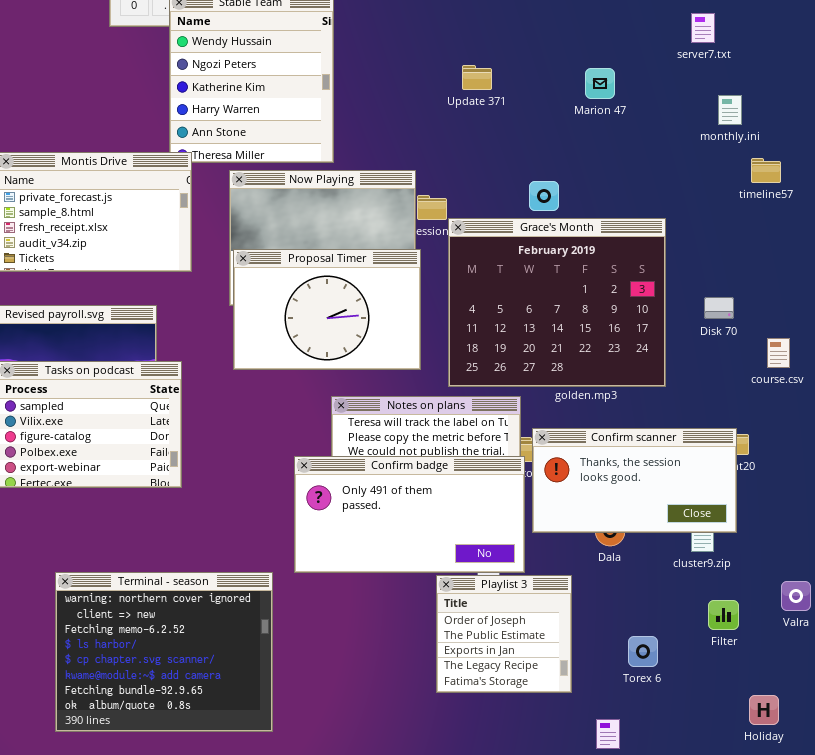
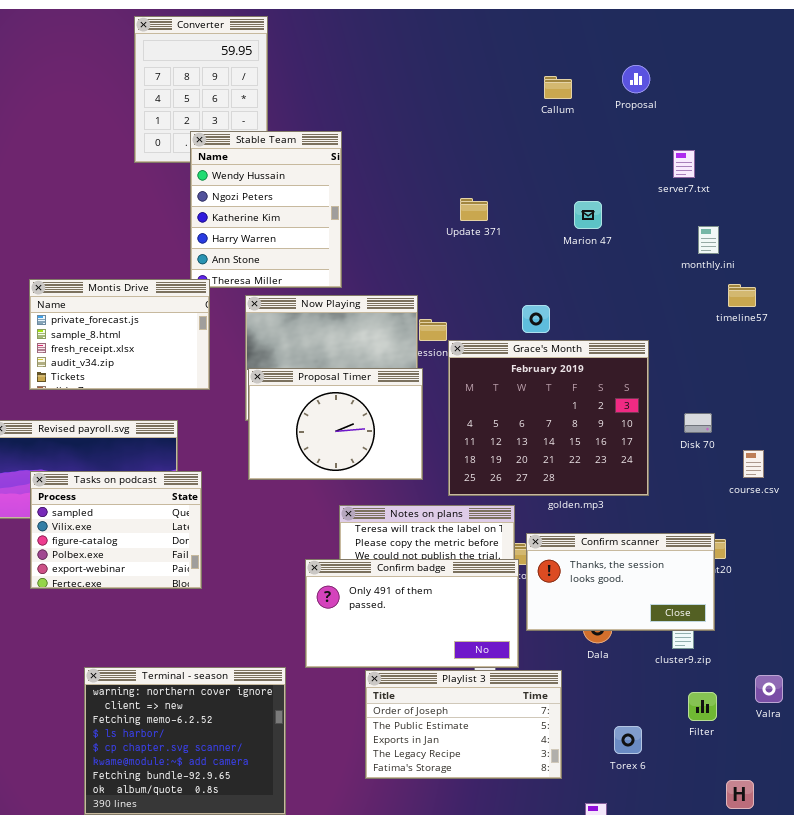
Playlist 3: [436,575,572,693] -> [365,670,562,779], resized

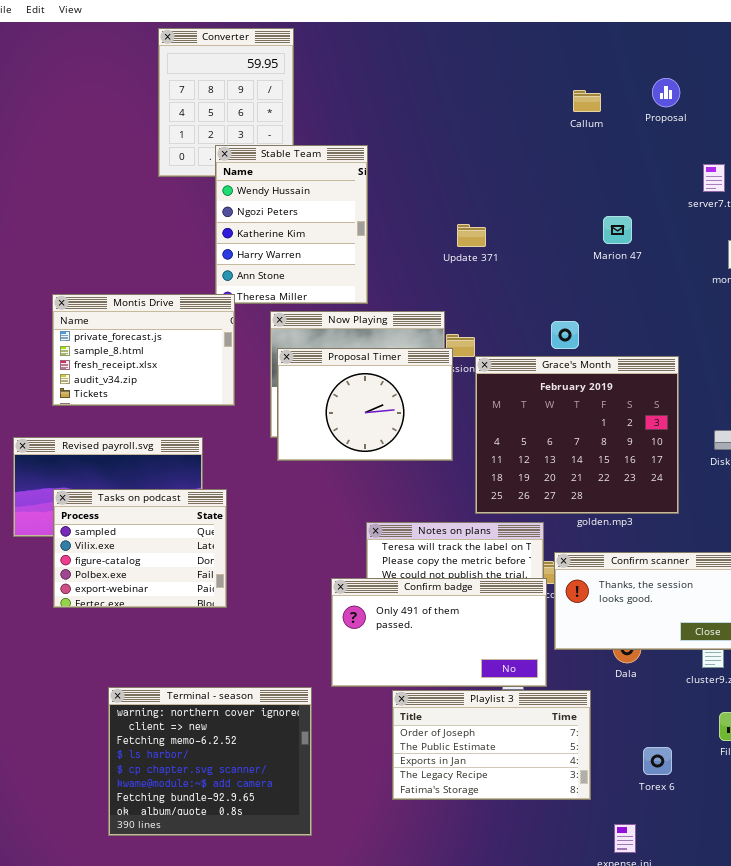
Update 371: [460,198,488,221] -> [457,224,486,247], moved
Proposal Timer: [248,368,423,480] -> [277,348,453,461], moved

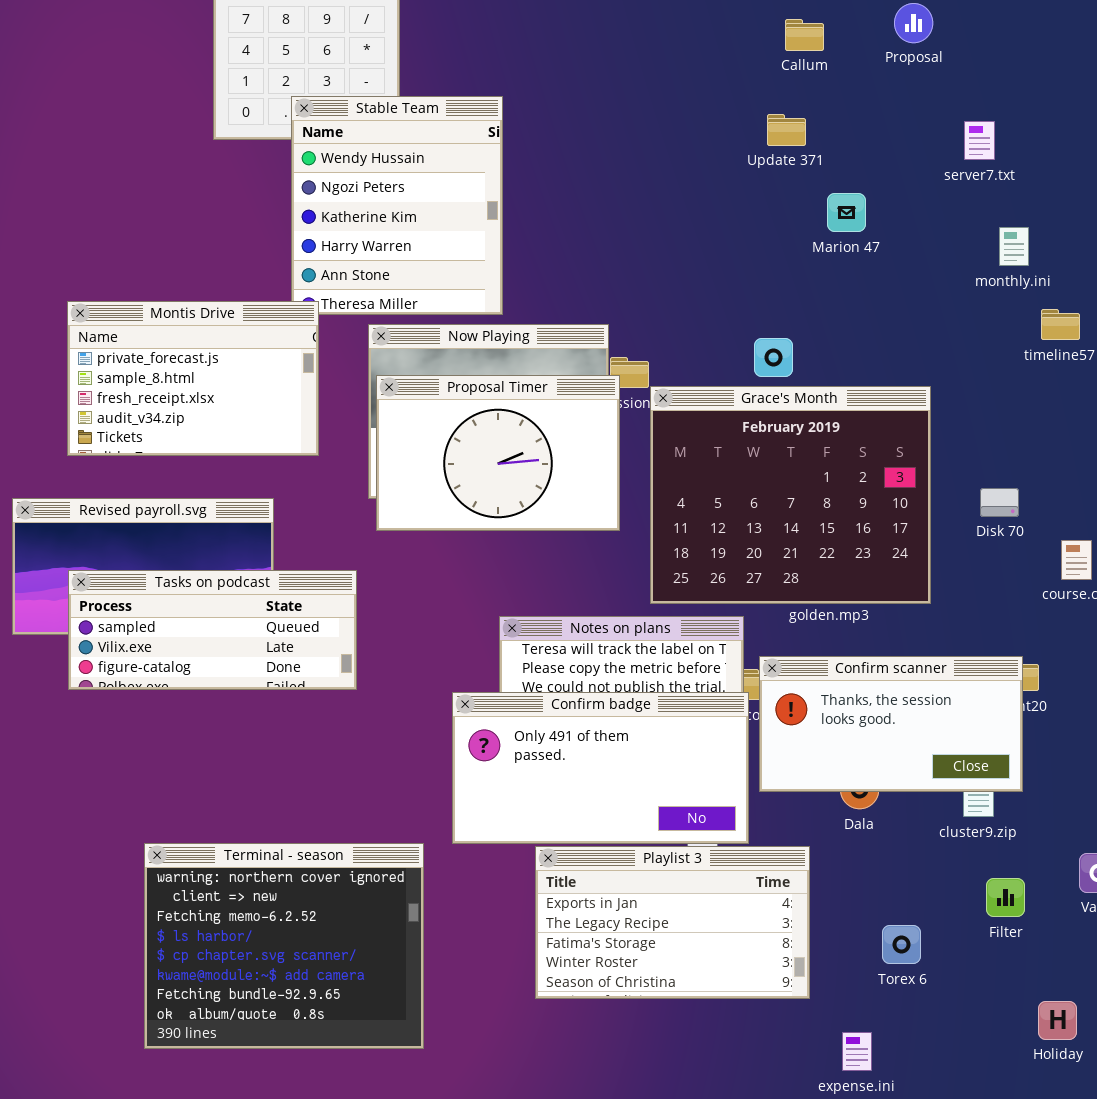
Update 371: [457,224,486,247] -> [767,114,806,146], moved
Tasks on podcast: [53,489,227,608] -> [68,570,357,690], resized
Playlist 3: [392,690,591,800] -> [535,846,810,999], scrolled down 2 rows

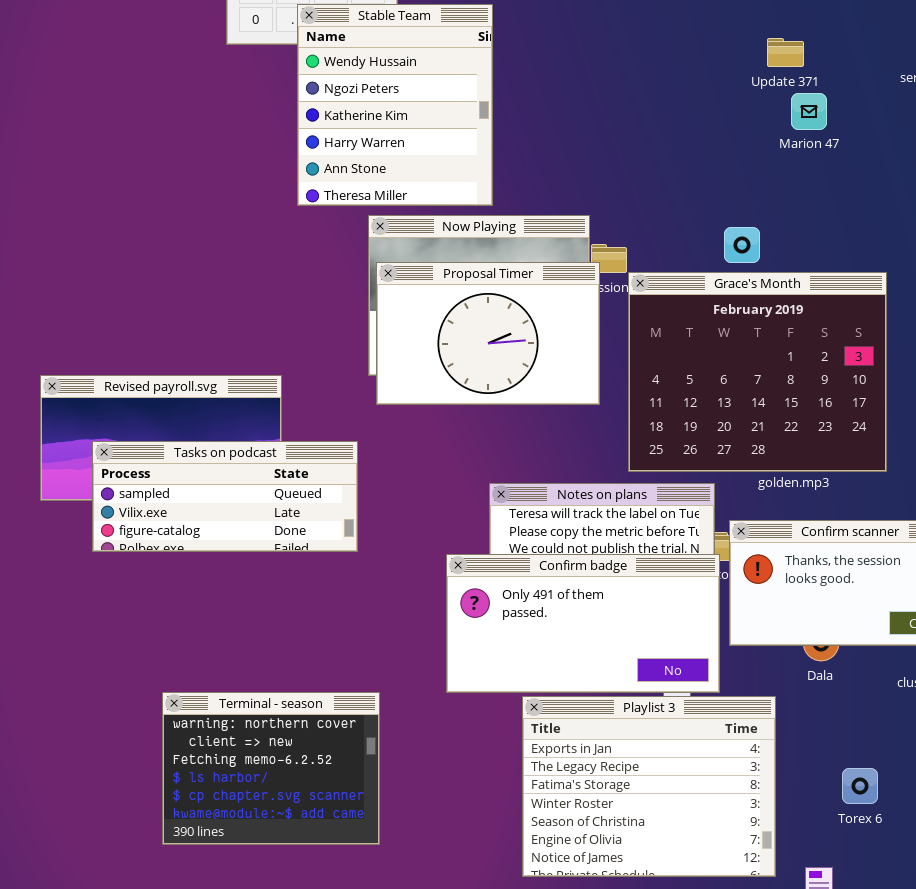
Update 371: [767,114,806,146] -> [767,38,804,67], moved
Montis Drive: [67,301,319,456] -> none, closed
Terminal - season: [144,843,424,1049] -> [162,692,380,845], resized
Playlist 3: [535,846,810,999] -> [522,696,776,877], resized

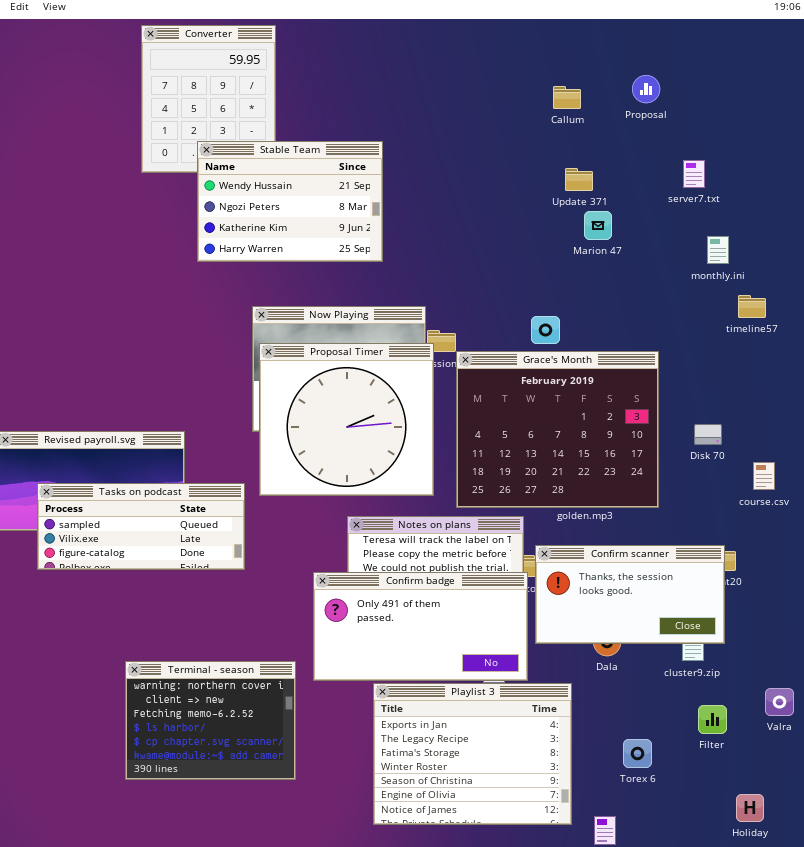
Stable Team: [297,4,493,206] -> [197,141,383,262], resized
Proposal Timer: [376,262,600,405] -> [259,343,434,496], resized
Terminal - season: [162,692,380,845] -> [125,661,296,780], moved

